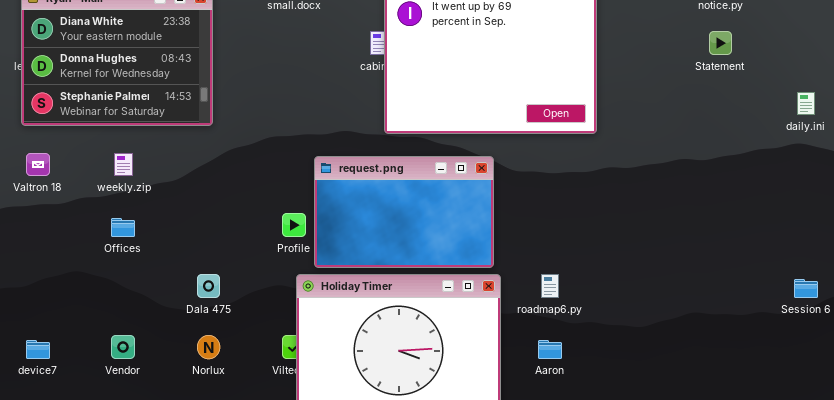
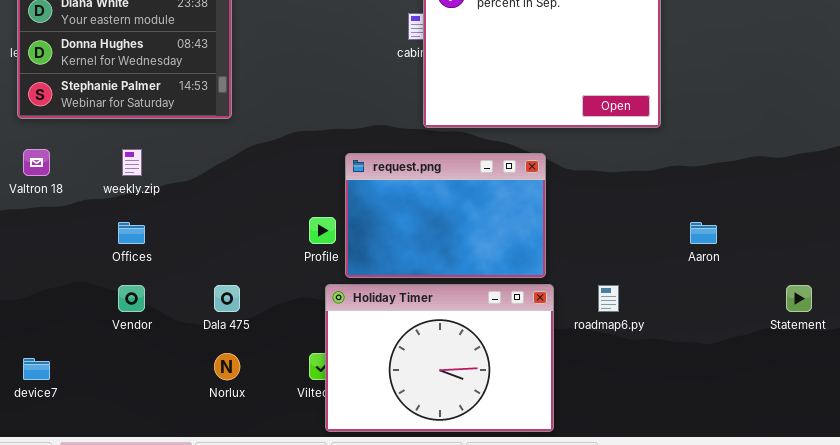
Statement: [709,31,732,55] -> [786,285,812,312], moved
Vendor: [111,335,135,359] -> [118,285,145,312], moved
Aaron: [538,340,562,359] -> [690,222,717,244], moved

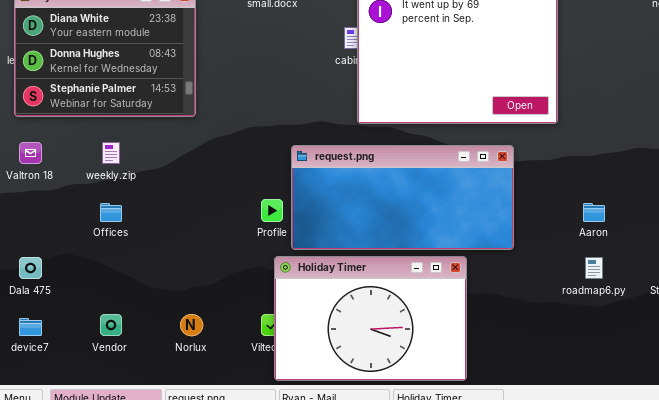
request.png: [345,153,546,278] -> [291,145,514,250], resized
Vendor: [118,285,145,312] -> [100,314,122,336], moved
Dala 475: [214,285,240,312] -> [19,257,42,279], moved
roadmap6.py: [598,285,619,312] -> [585,257,603,279], moved

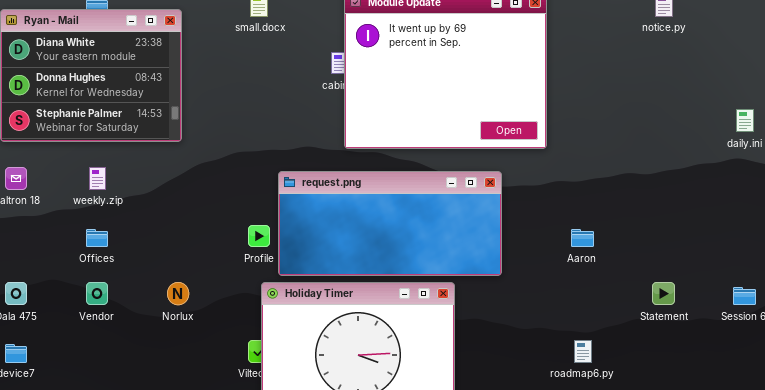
roadmap6.py: [585,257,603,279] -> [574,340,592,363], moved
Vendor: [100,314,122,336] -> [86,282,108,305], moved
Norlux: [180,314,203,336] -> [167,282,189,305], moved

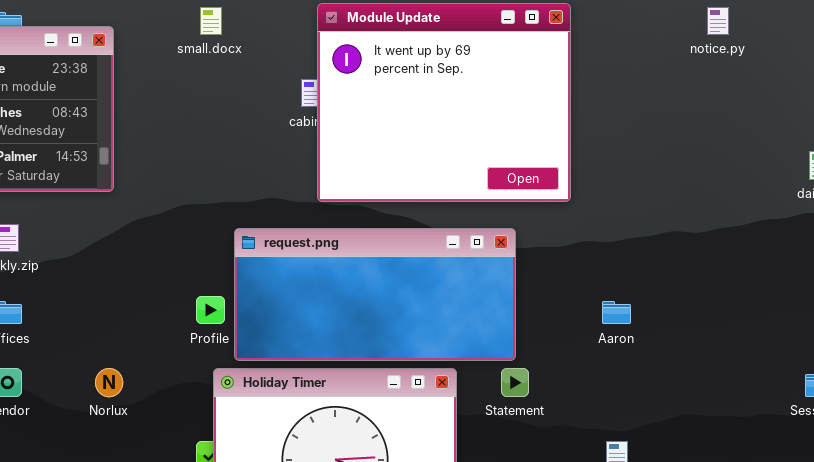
Statement: [652,282,675,305] -> [501,368,529,397], moved

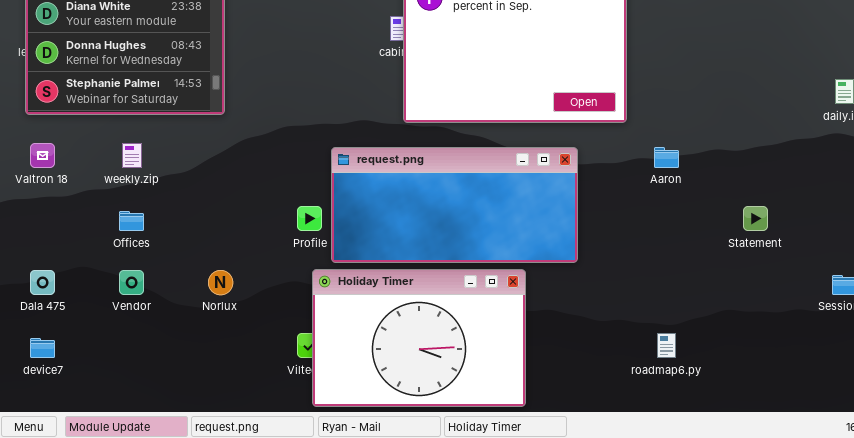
Aaron: [602,301,631,324] -> [654,147,679,168], moved
Statement: [501,368,529,397] -> [743,206,768,231], moved

